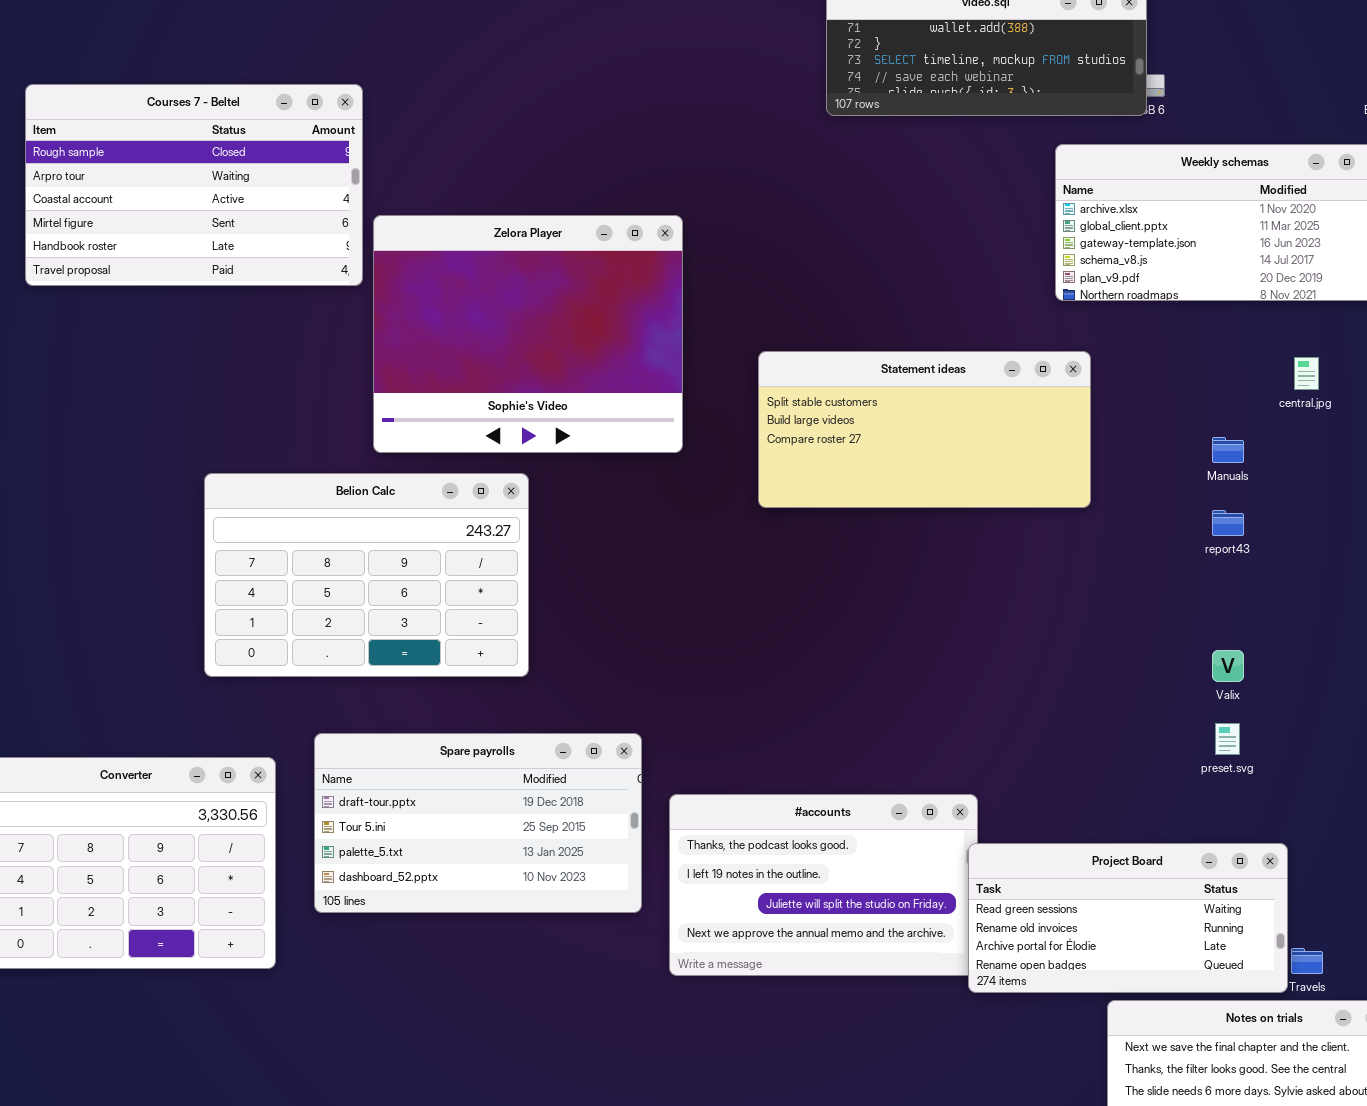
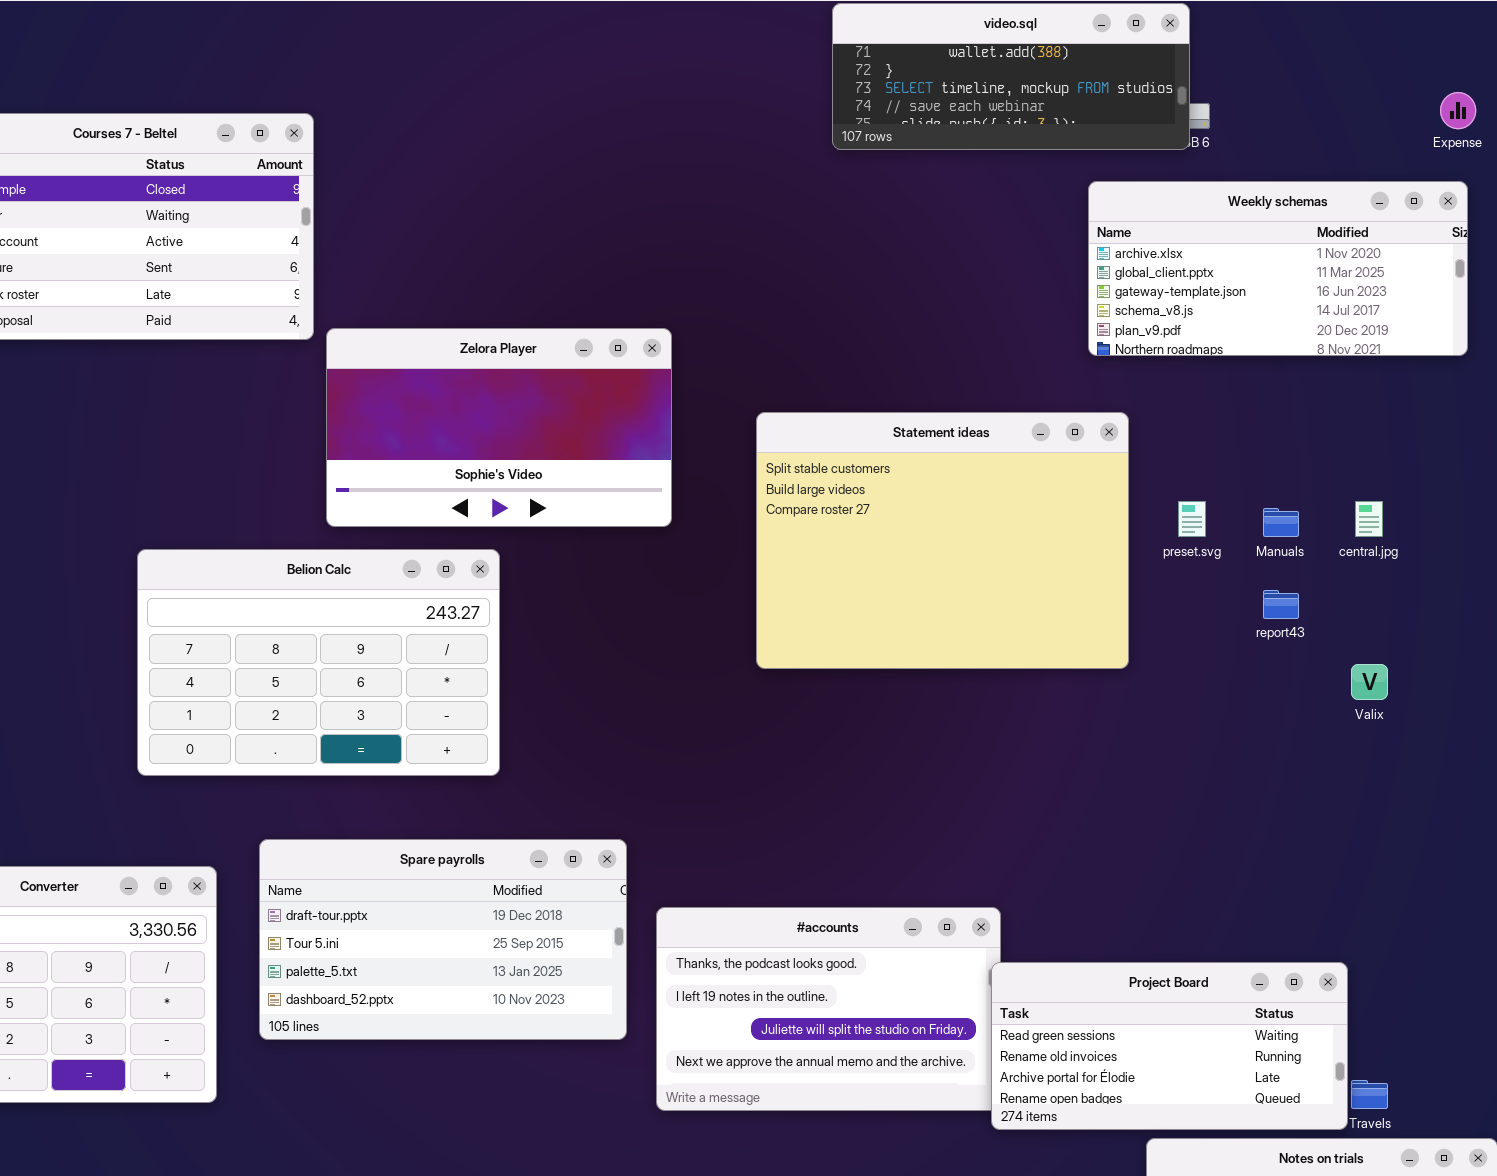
Zelora Player: [373,215,683,453] -> [326,328,672,527], resized
Statement ideas: [758,351,1091,508] -> [756,412,1129,669], resized
central.jpg: [1294,357,1319,390] -> [1355,501,1383,537], moved
Valix: [1212,650,1244,682] -> [1351,664,1388,700], moved
preset.svg: [1215,723,1240,755] -> [1178,501,1206,537], moved

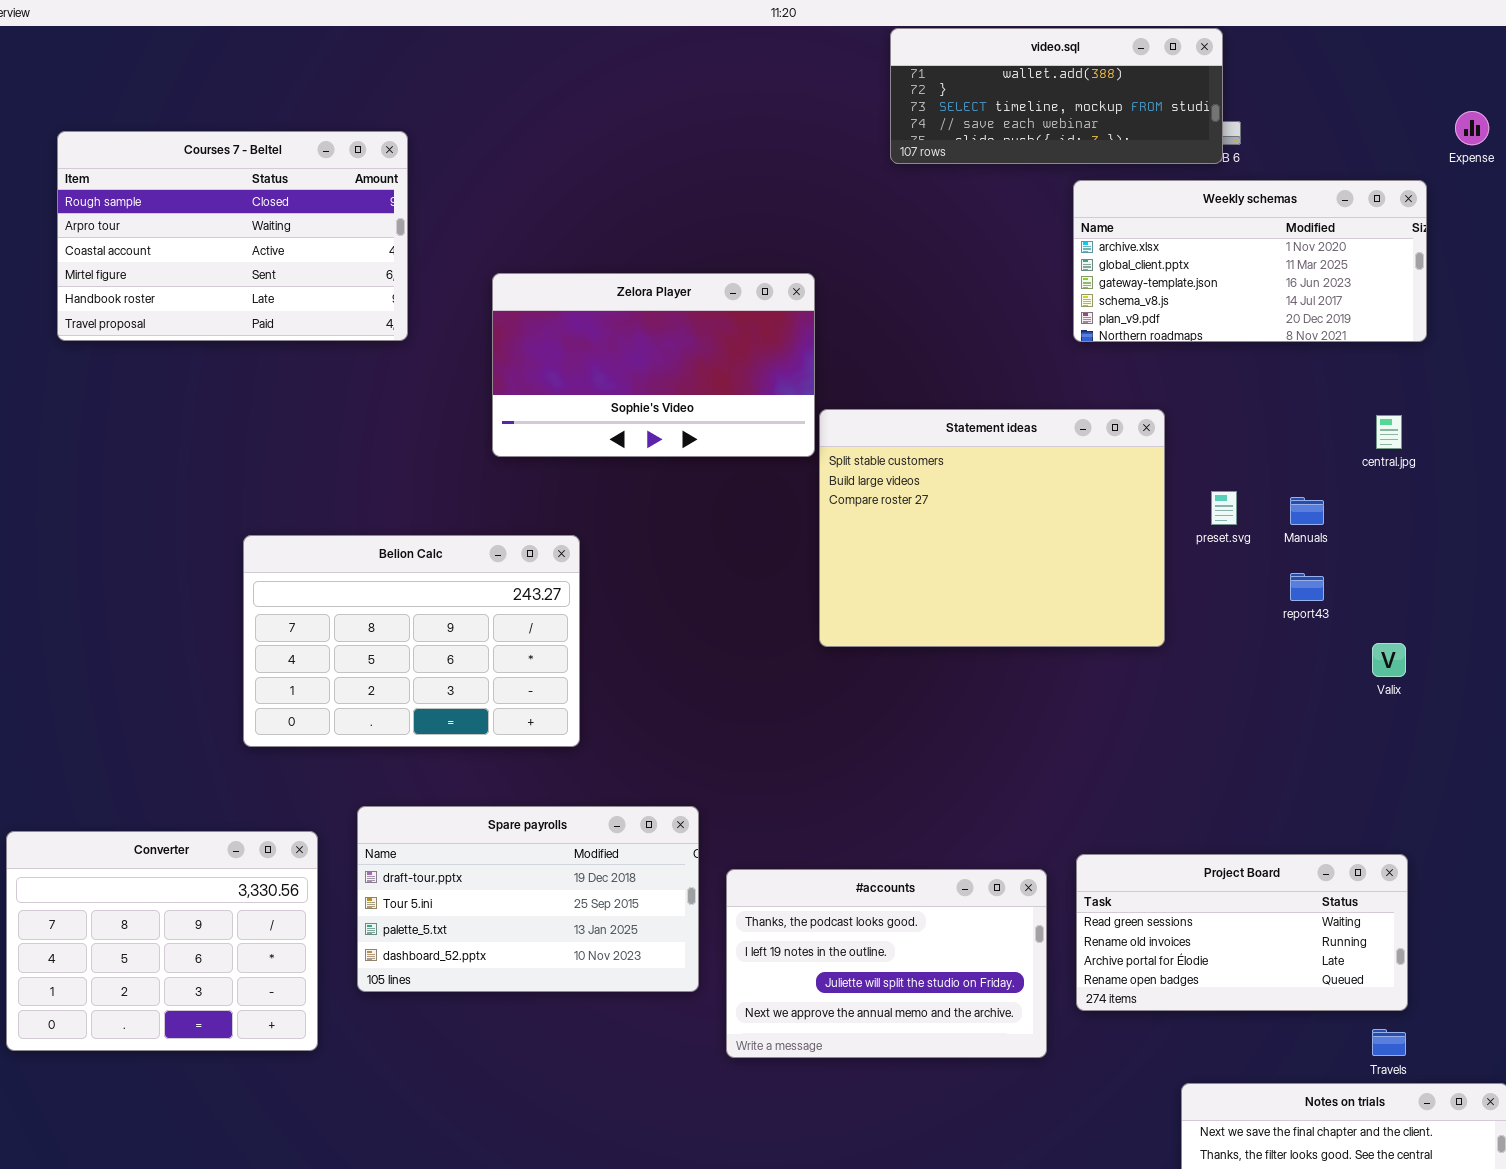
Weekly schemas: [1088,181,1468,356] -> [1073,180,1427,342], moved
Zelora Player: [326,328,672,527] -> [492,273,815,457], moved
central.jpg: [1355,501,1383,537] -> [1376,415,1402,449], moved
Project Board: [991,962,1348,1130] -> [1076,854,1408,1011], moved

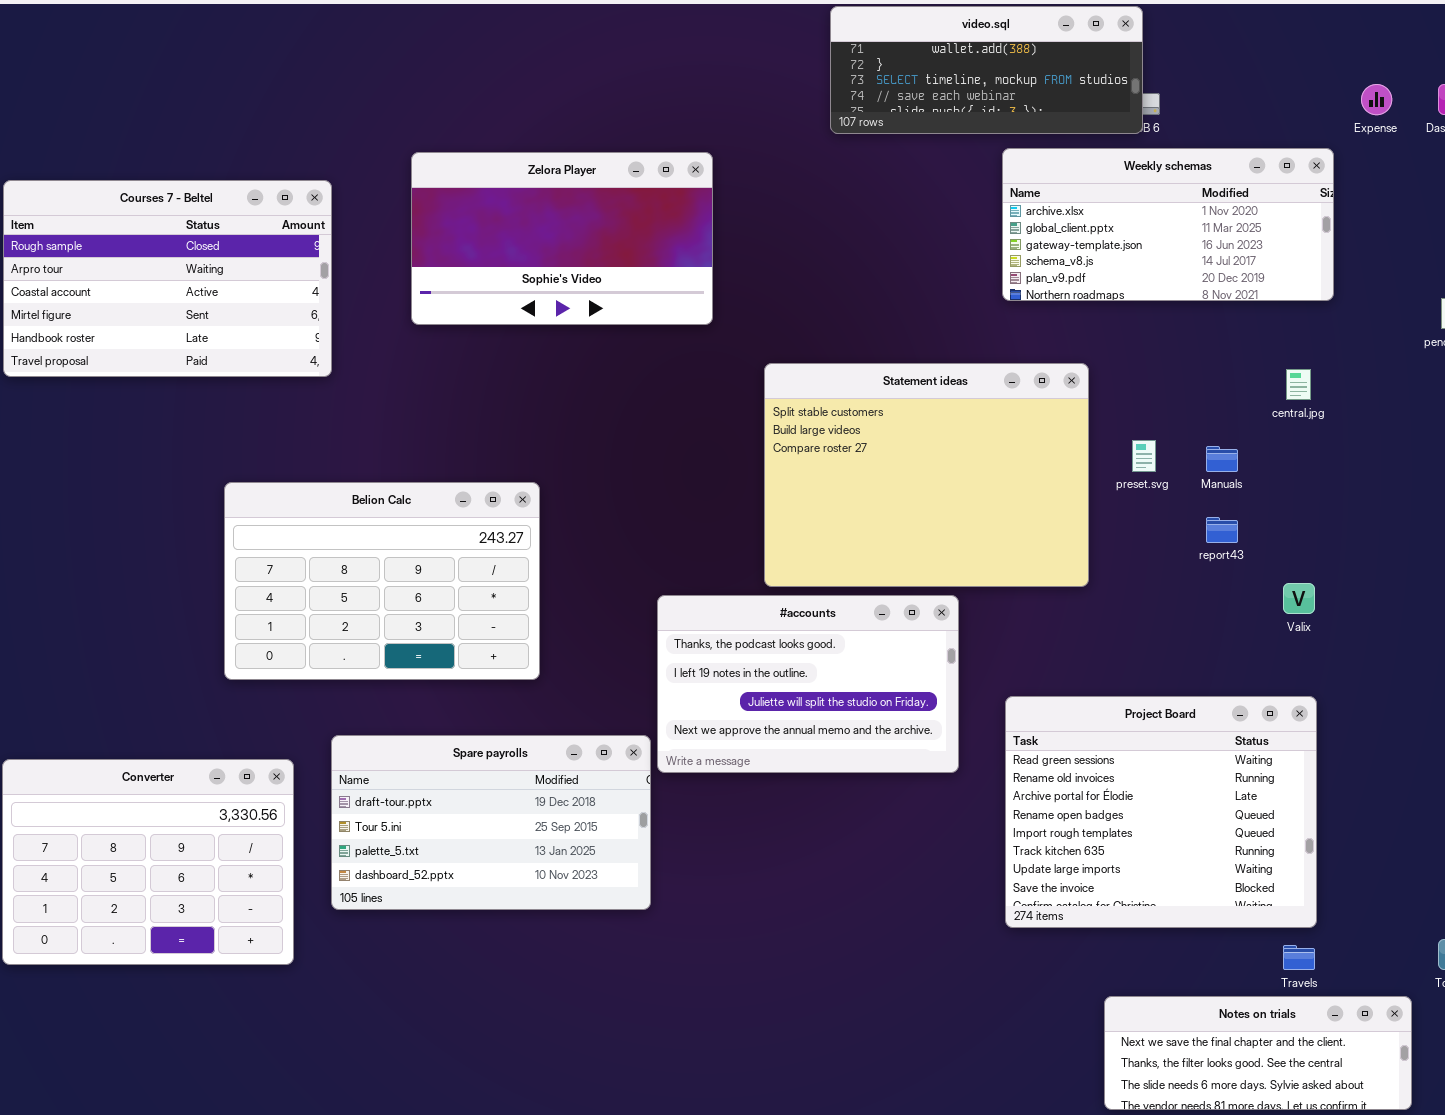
Courses 7 - Beltel: [57,131,408,341] -> [3,180,332,377], moved
Zelora Player: [492,273,815,457] -> [411,152,713,325], moved
Project Board: [1076,854,1408,1011] -> [1005,696,1317,928], resized
#accounts: [726,869,1047,1058] -> [657,595,959,773], moved

